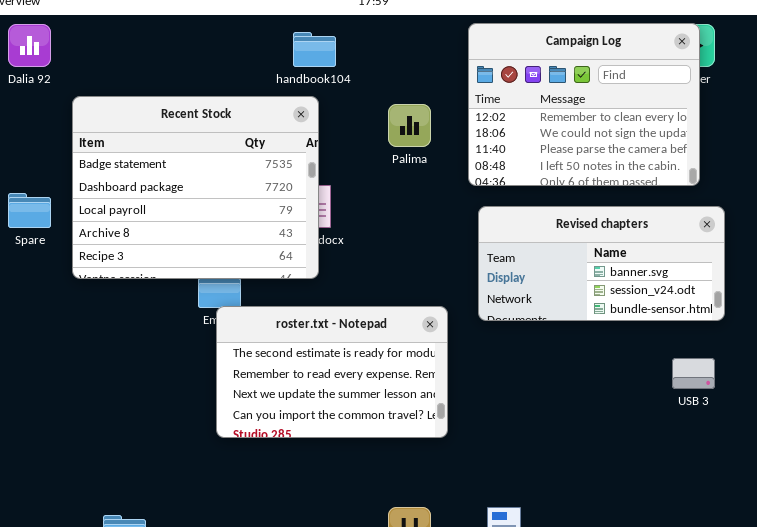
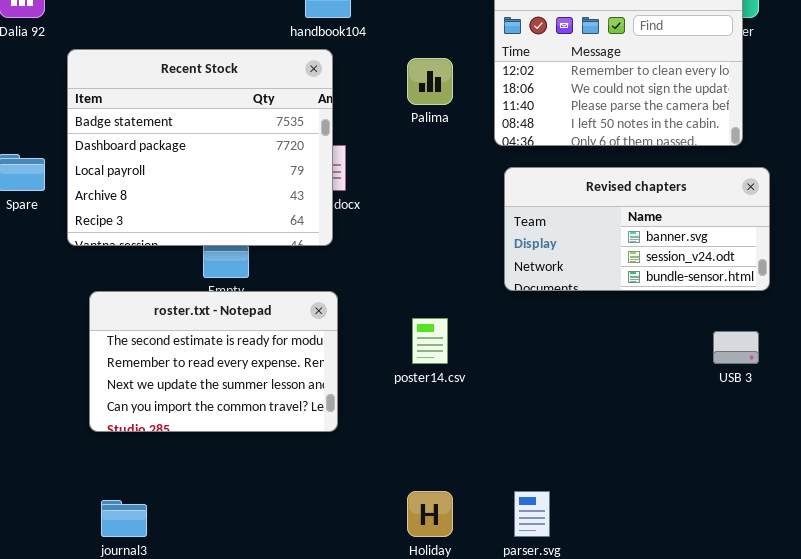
roster.txt - Notepad: [216,306,448,438] -> [89,291,338,432], moved

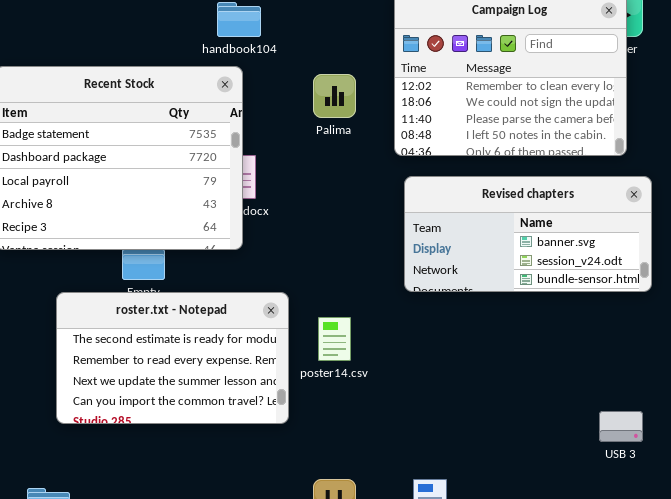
roster.txt - Notepad: [89,291,338,432] -> [56,292,289,424], moved
USB 3: [713,331,759,364] -> [599,411,643,442], moved

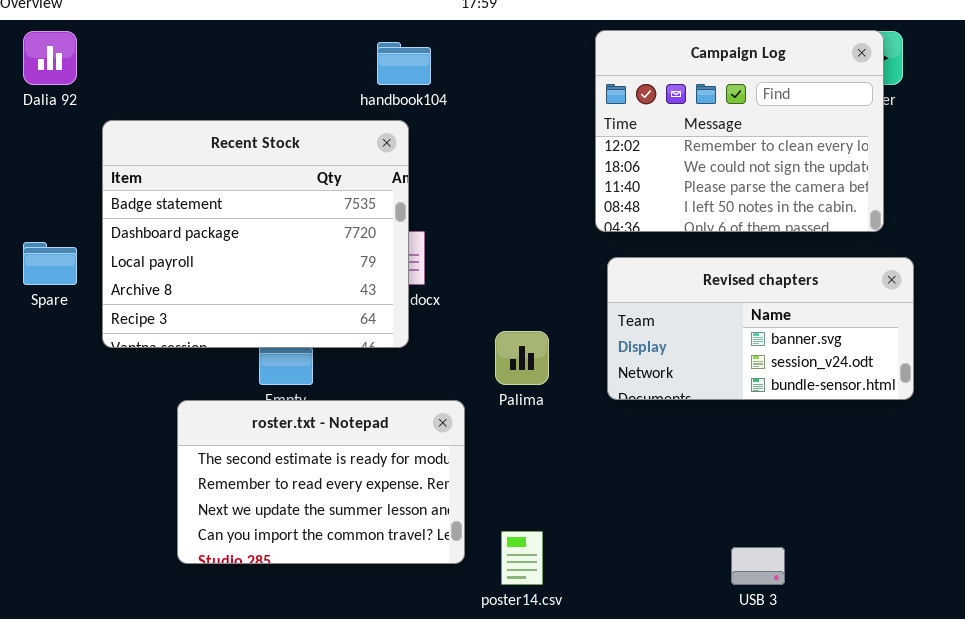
Palima: [313,74,356,118] -> [495,331,549,385], moved
poster14.csv: [318,317,351,361] -> [501,531,543,585], moved
USB 3: [599,411,643,442] -> [731,547,785,585], moved

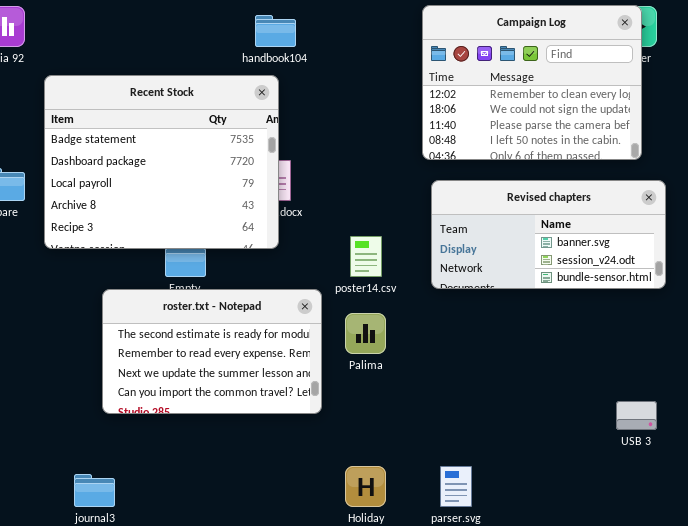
Palima: [495,331,549,385] -> [345,313,386,354], moved
poster14.csv: [501,531,543,585] -> [350,236,382,277], moved
USB 3: [731,547,785,585] -> [616,401,657,430], moved

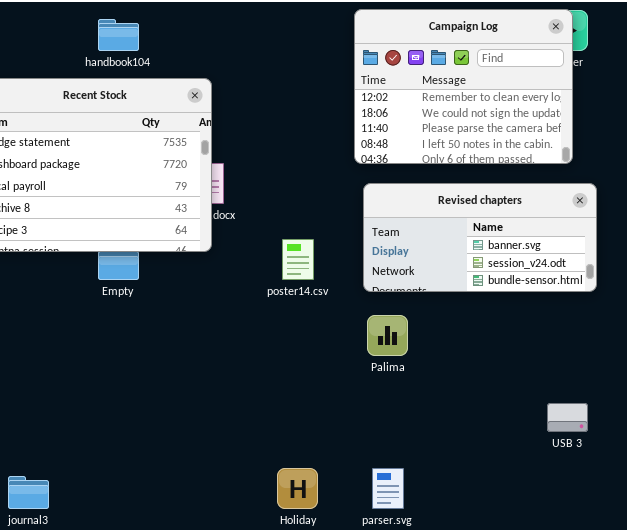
handbook104: [255,15,296,47] -> [98,19,139,51], moved
roster.txt - Notepad: [102,289,322,414] -> none, closed
Palima: [345,313,386,354] -> [367,315,408,356], moved

